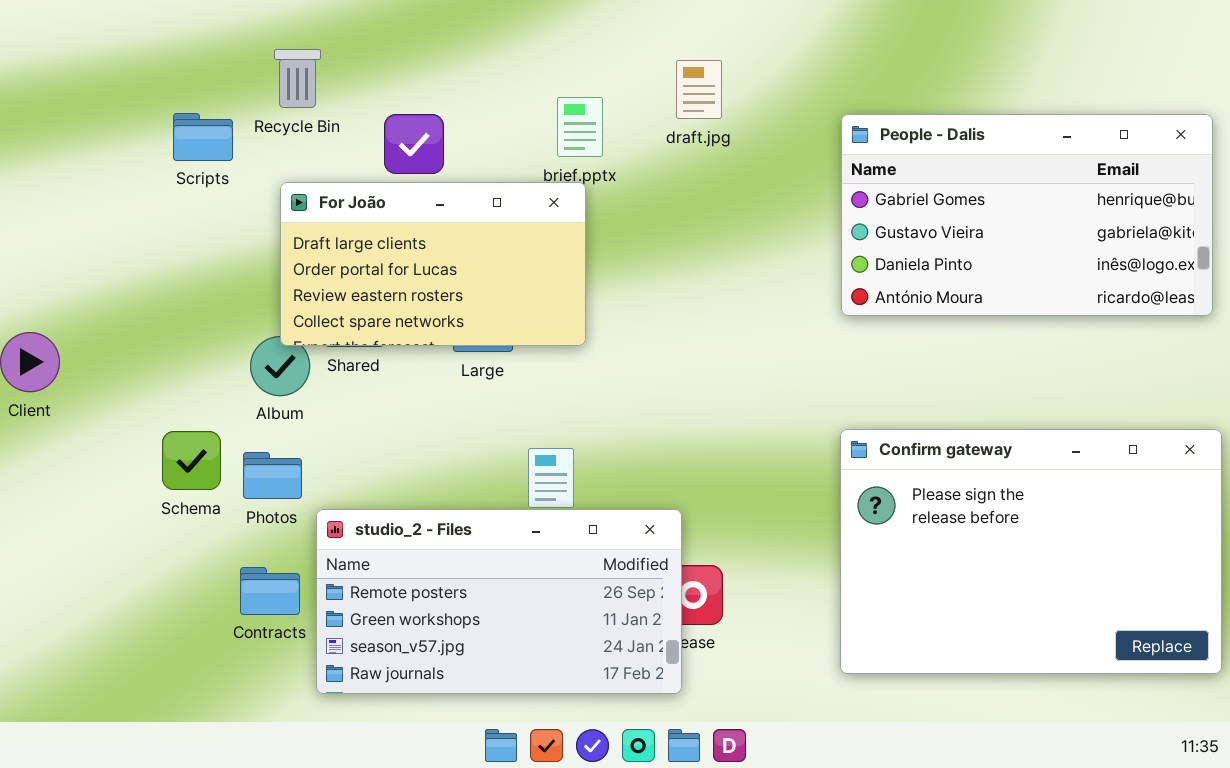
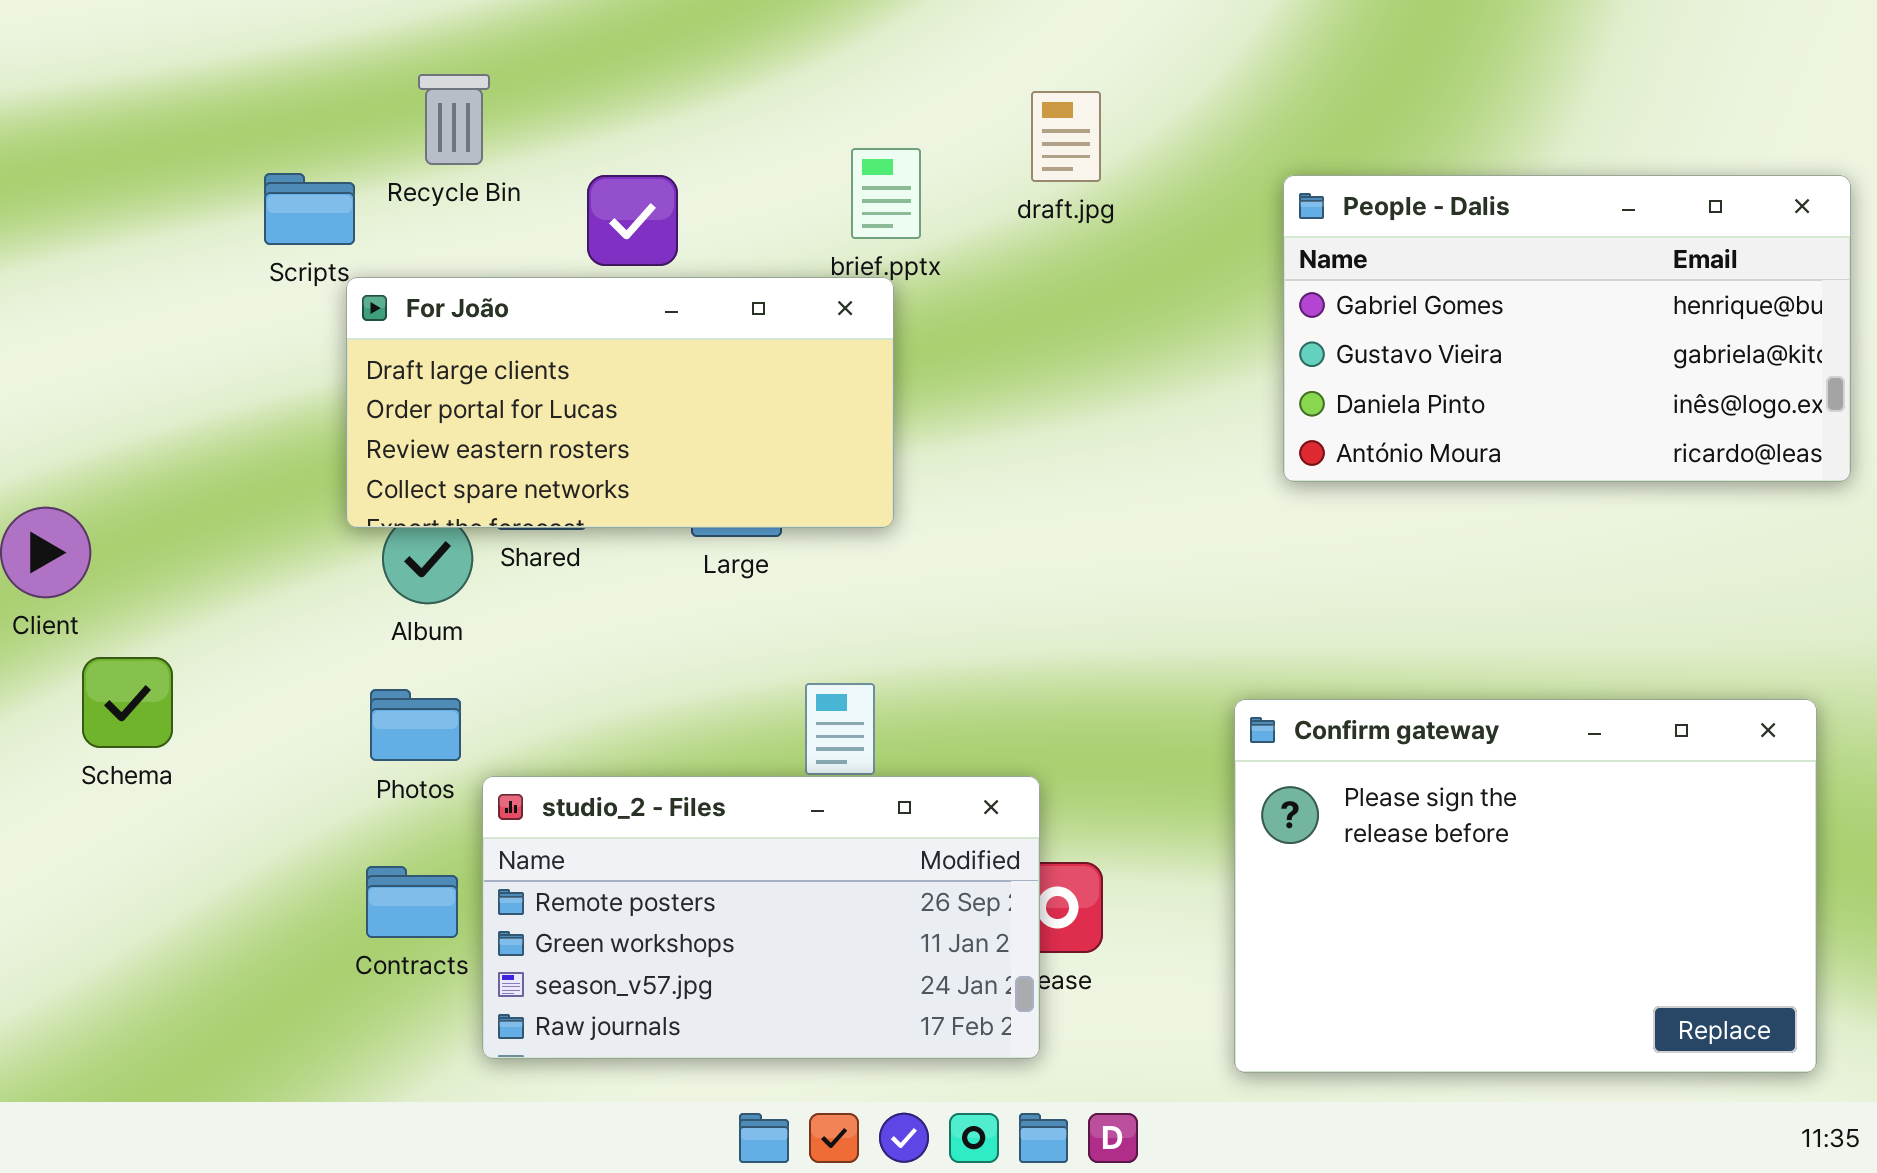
For João: [280,182,586,346] -> [346,277,894,528], resized
Confirm gateway: [840,429,1222,674] -> [1234,699,1817,1073], moved
Schema: [162,431,221,490] -> [82,657,173,748], moved

